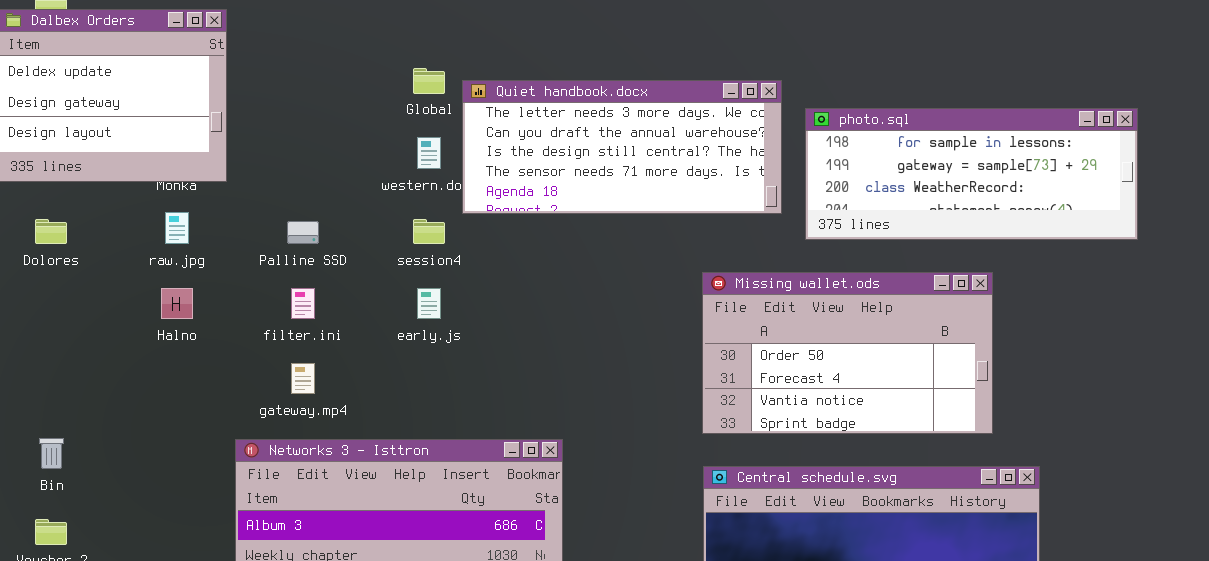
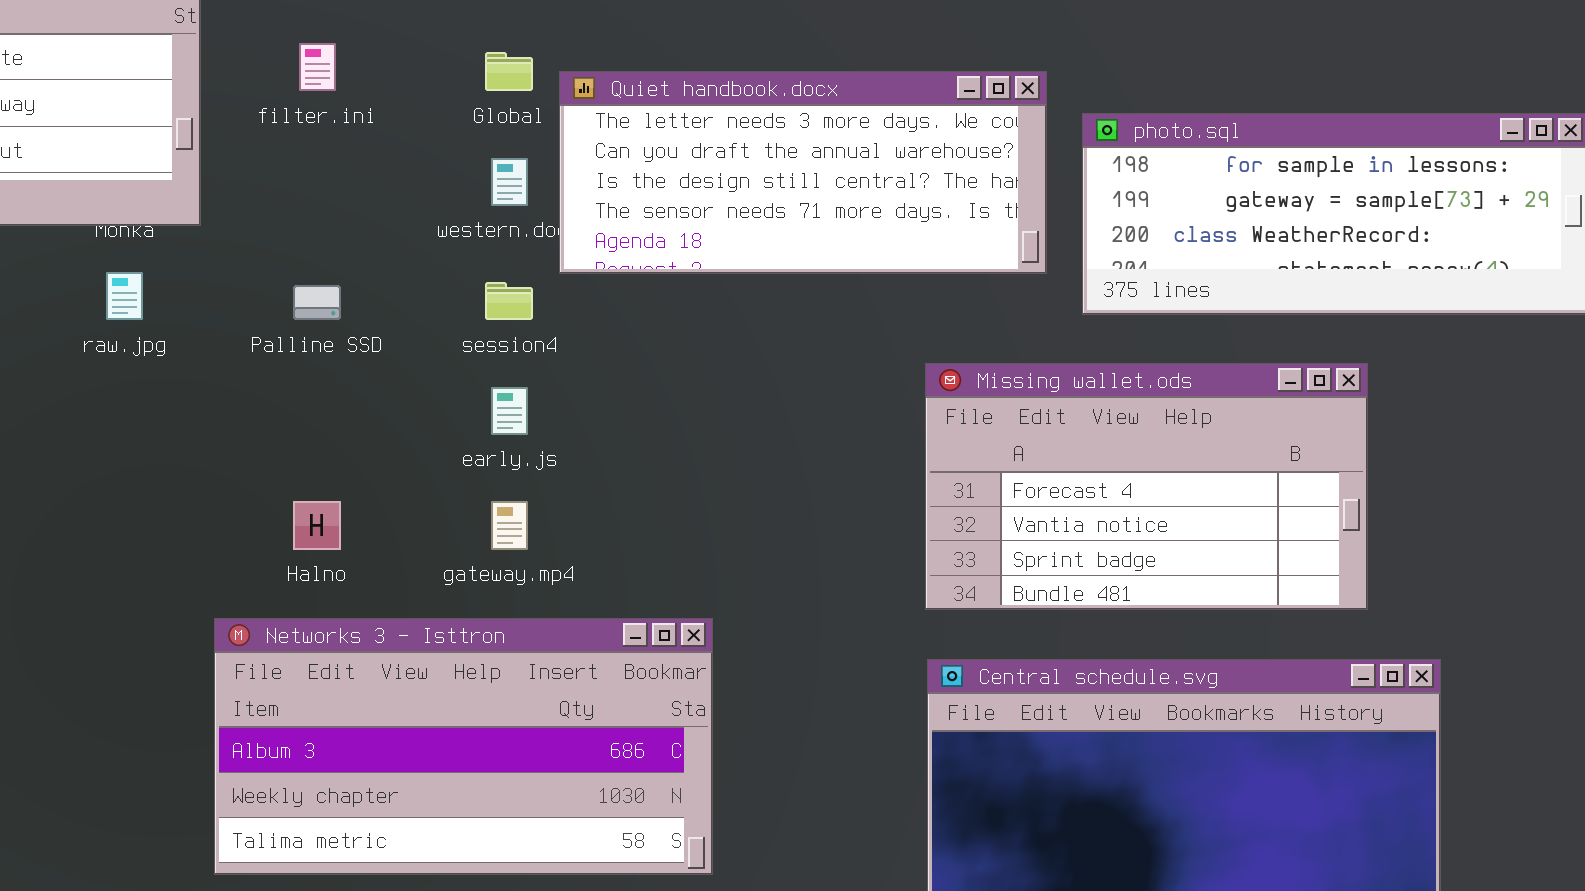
Missing wallet.ods: [702,272,993,434] -> [925,363,1368,610], scrolled down 1 row
Halno: [161,288,193,319] -> [293,501,341,550], moved
filter.ini: [291,288,315,319] -> [299,43,336,91], moved
gateway.mp4: [291,363,315,394] -> [491,501,528,550], moved

